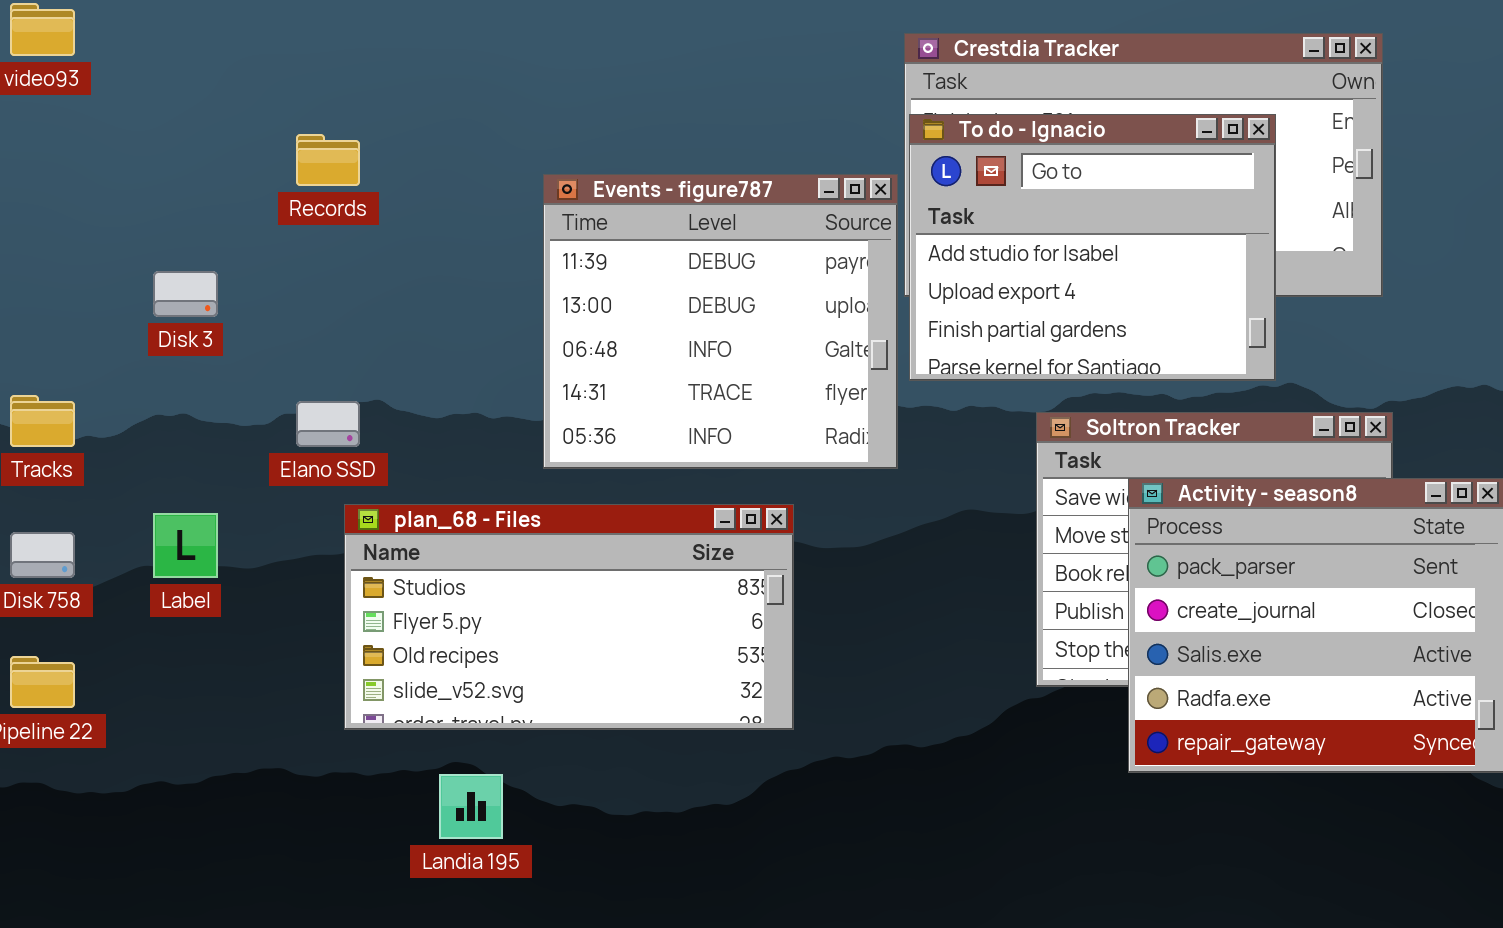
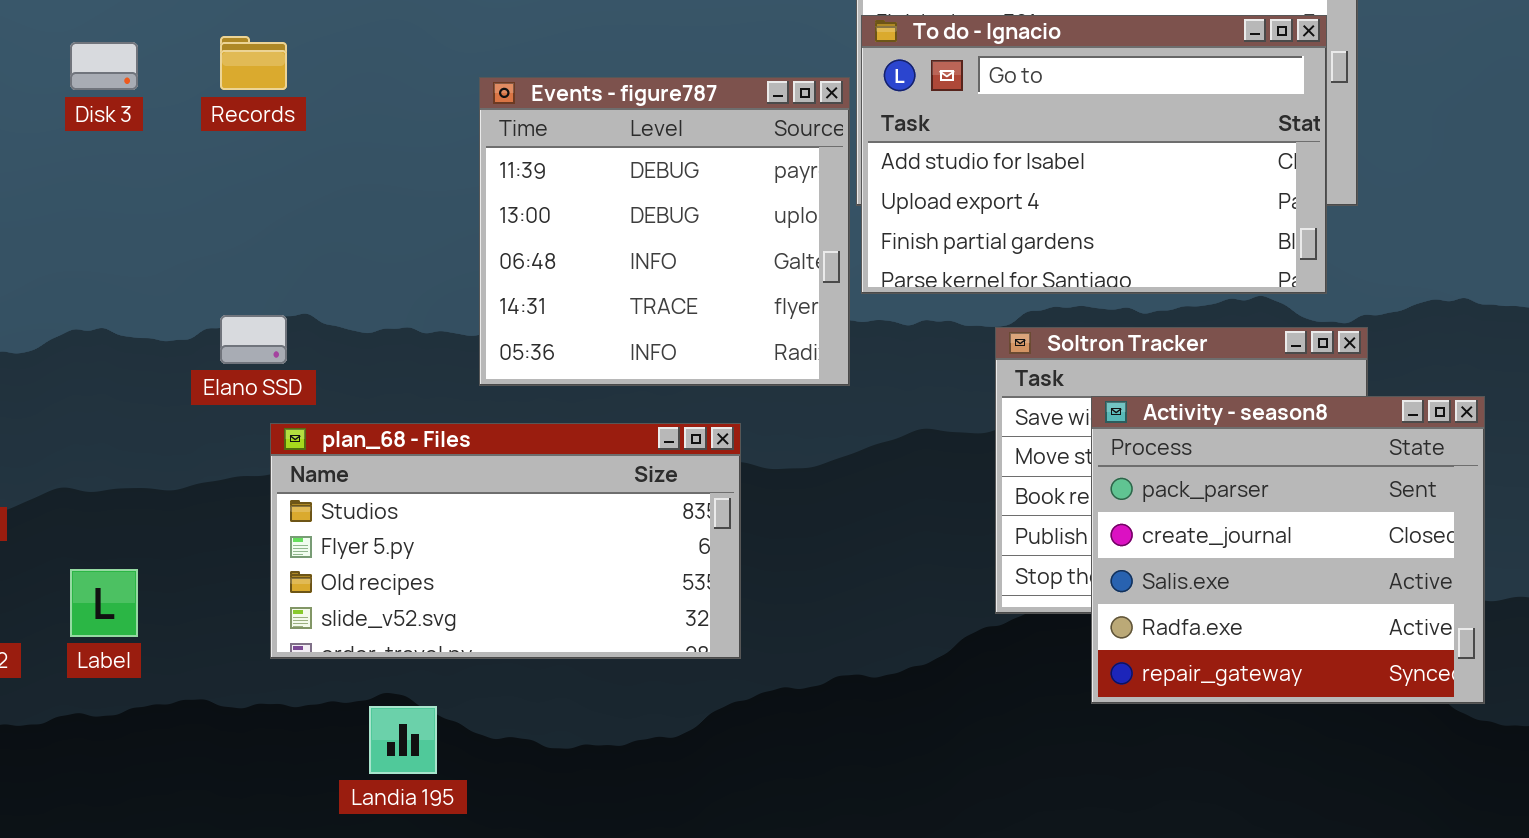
To do - Ignacio: [909,114,1276,381] -> [861,15,1327,294], resized
Disk 3: [153,271,218,317] -> [70,42,138,90], moved
Label: [153,513,218,578] -> [70,569,138,637], moved

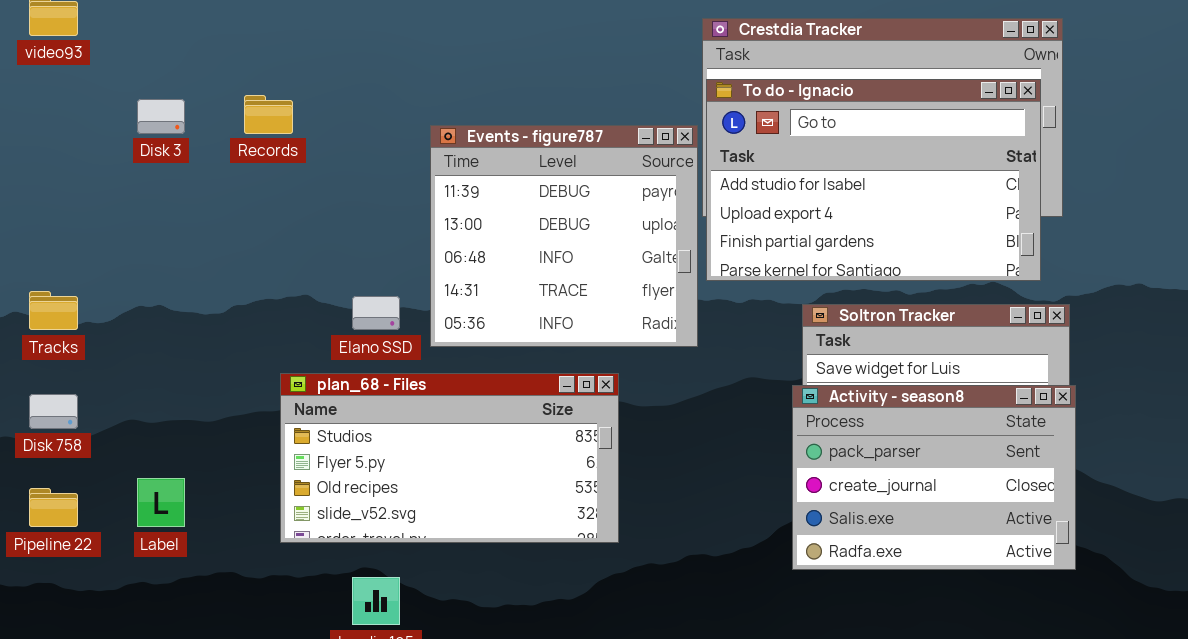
Elano SSD: [220,315,287,364] -> [352,296,400,330], moved
Activity - season8: [1091,396,1485,704] -> [792,385,1076,570], moved, resized

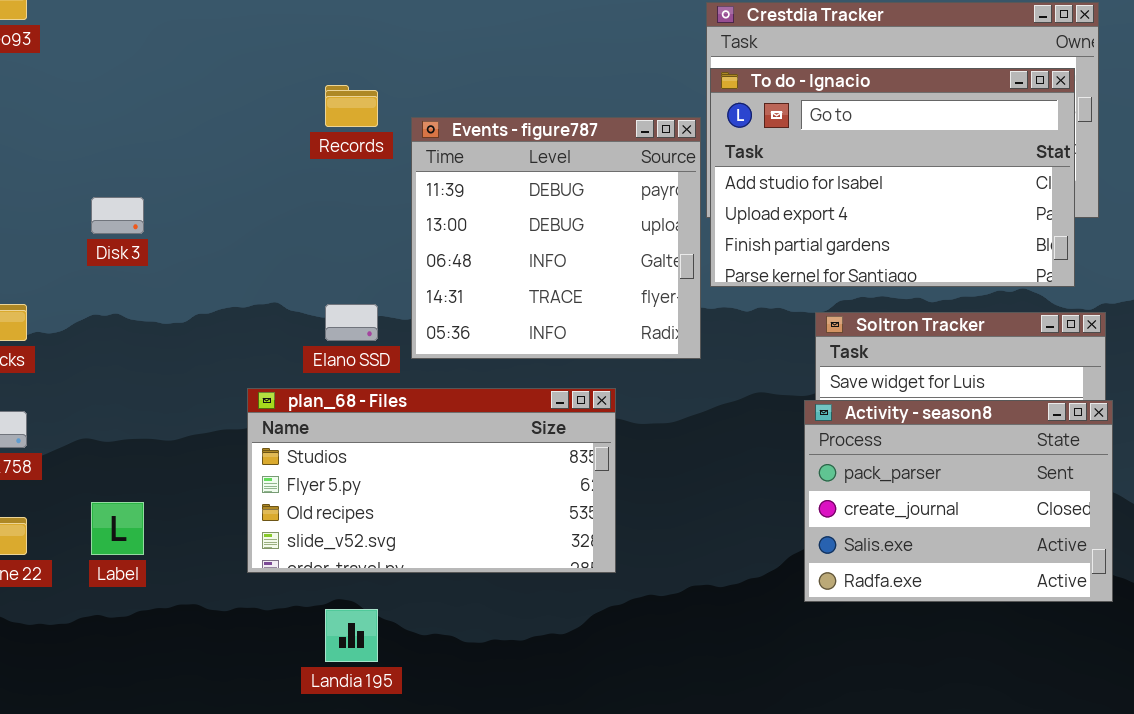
Records: [244,95,293,134] -> [325,85,378,127], moved
Disk 3: [137,99,185,134] -> [91,197,144,234], moved

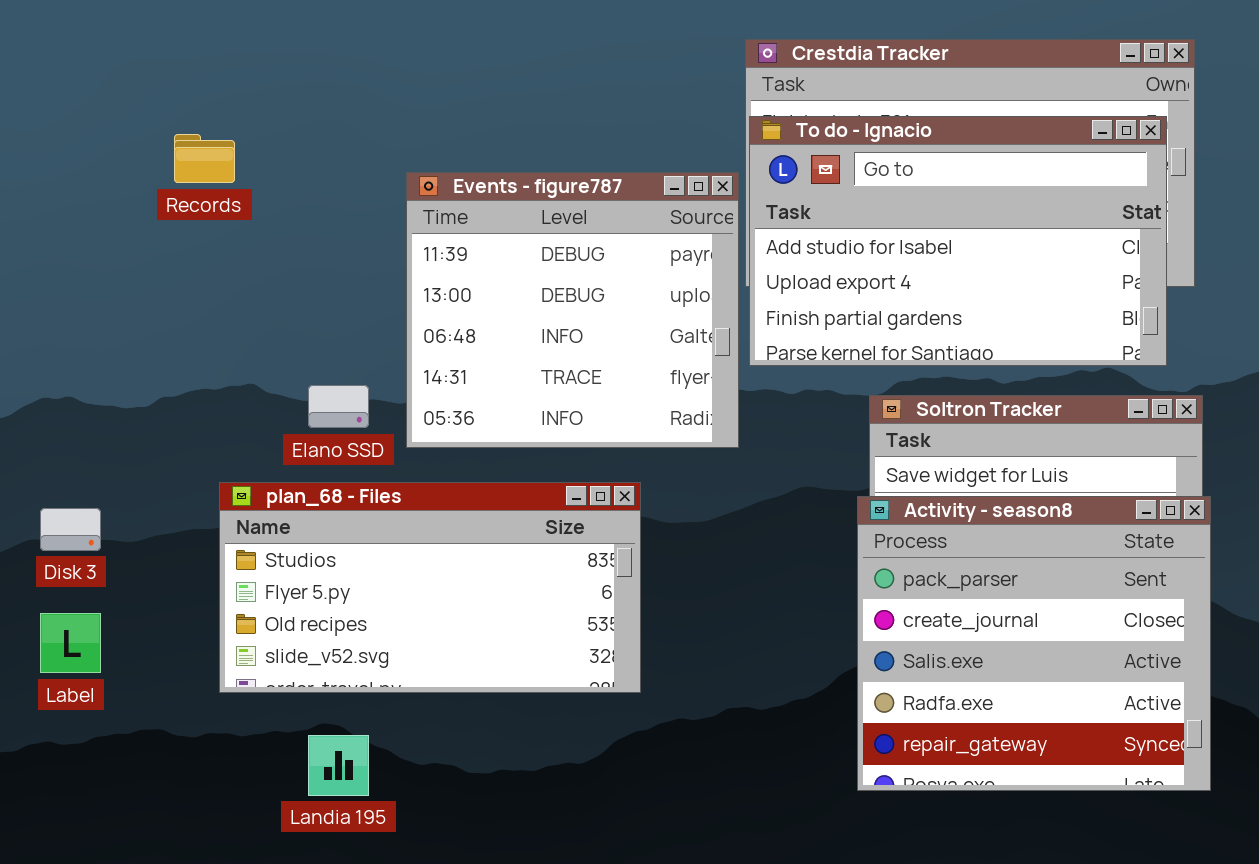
Records: [325,85,378,127] -> [174,134,235,183], moved
Disk 3: [91,197,144,234] -> [40,508,101,551], moved
Activity - season8: [804,400,1113,602] -> [857,496,1211,791], resized

